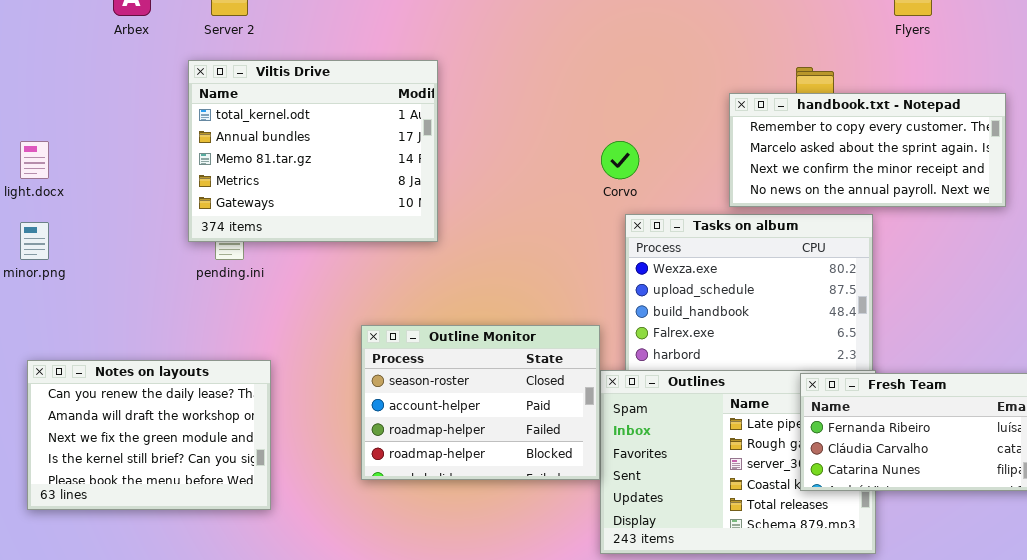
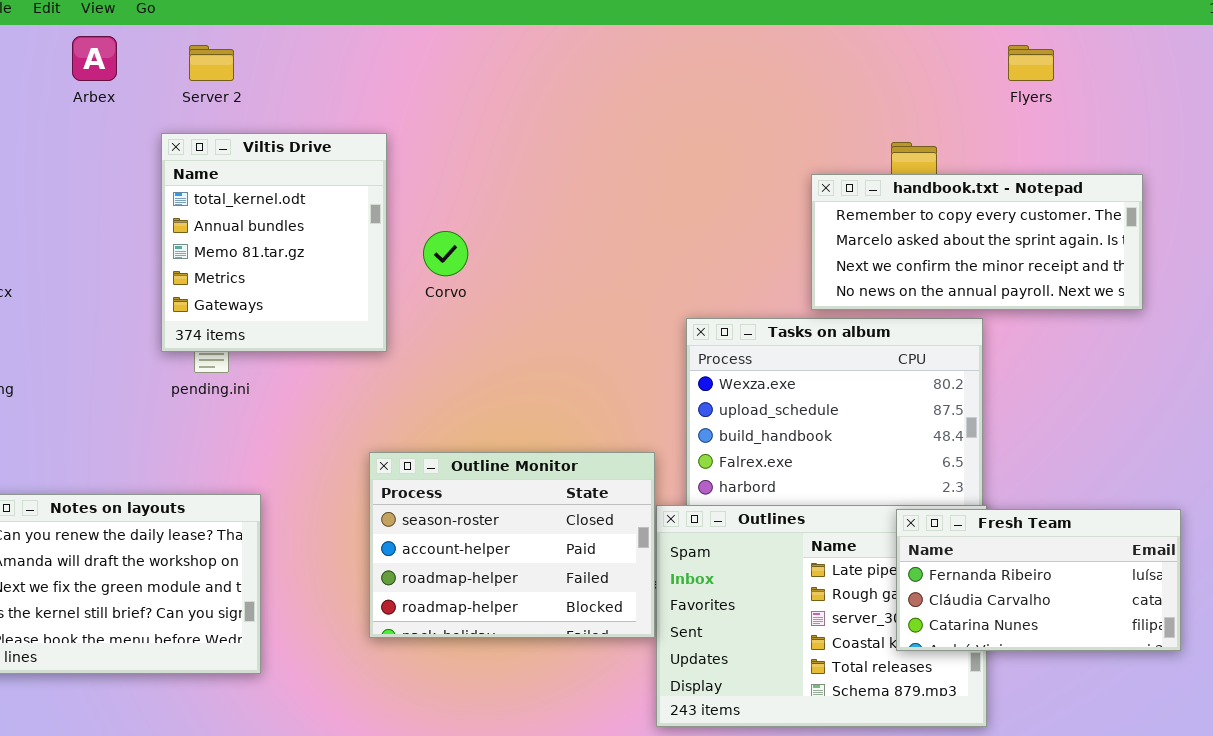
Viltis Drive: [188,60,438,242] -> [161,133,387,352], resized
Corvo: [601,141,639,179] -> [423,231,468,276], moved

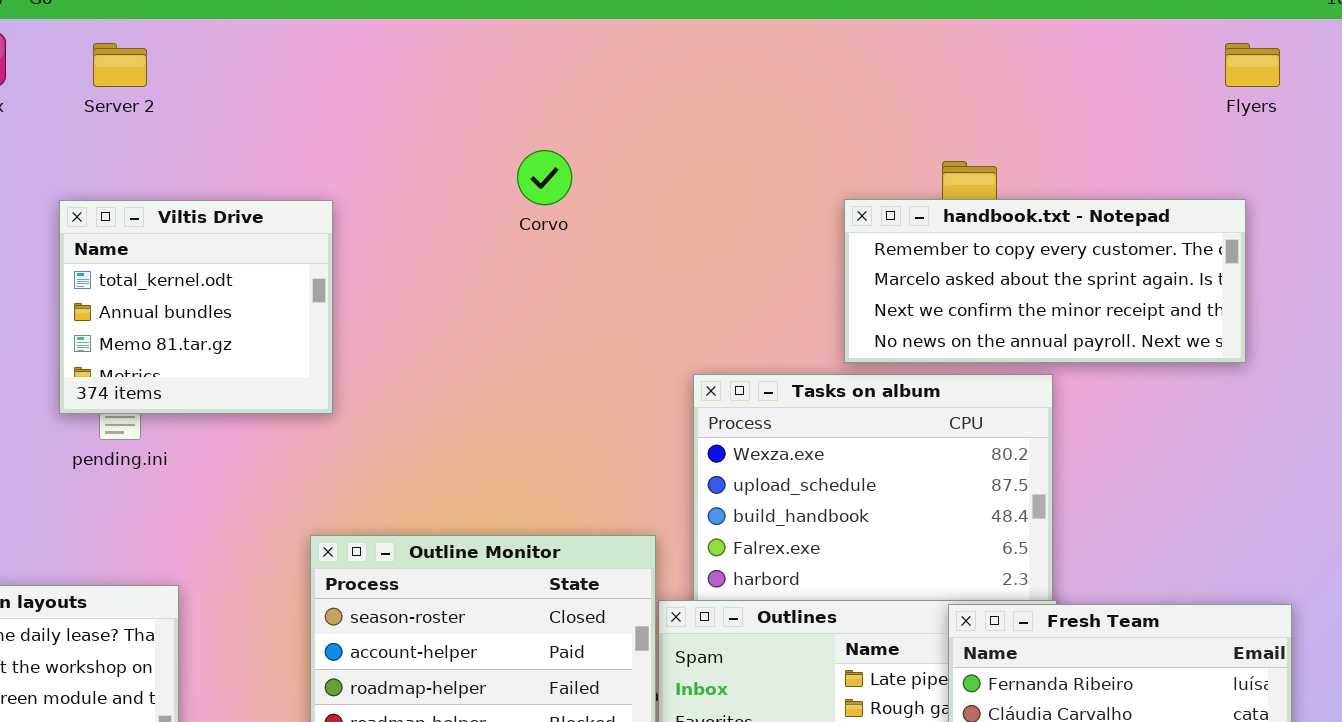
Flyers: [1008,45,1054,81] -> [1225,43,1280,87], moved
Viltis Drive: [161,133,387,352] -> [59,200,333,414], resized
Corvo: [423,231,468,276] -> [517,150,572,205], moved

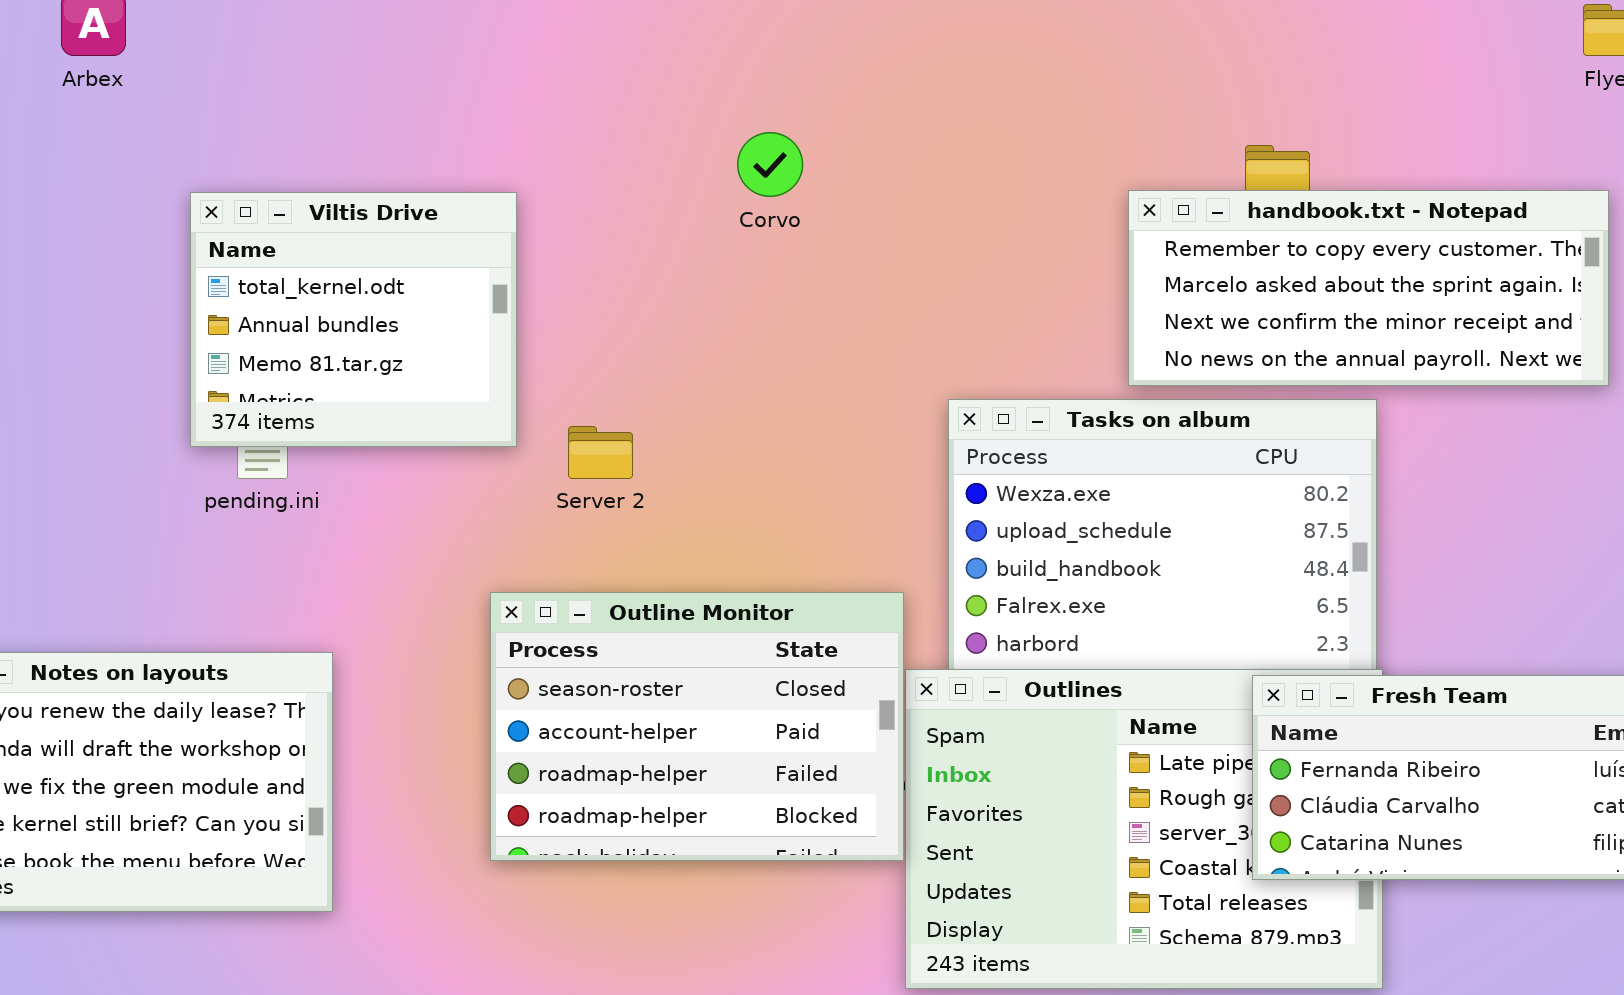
Server 2: [93,43,147,87] -> [568,426,633,479], moved

